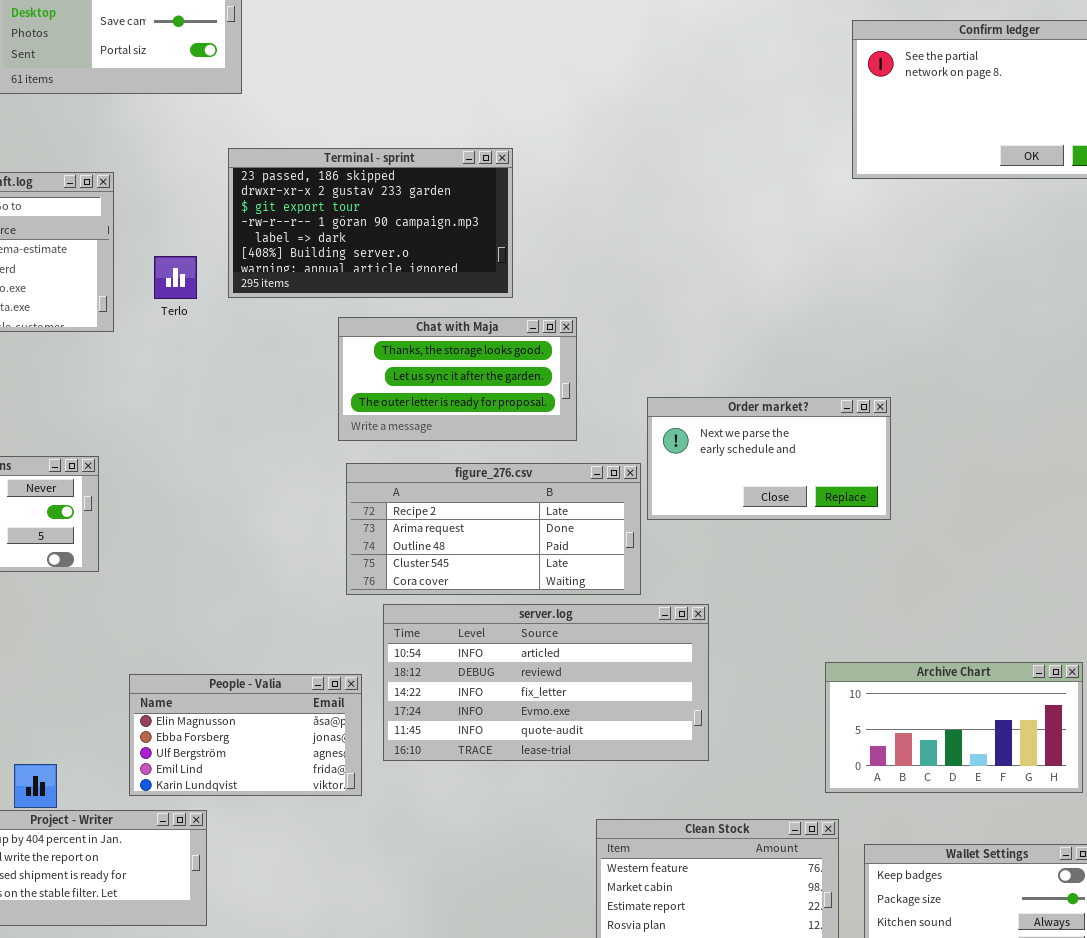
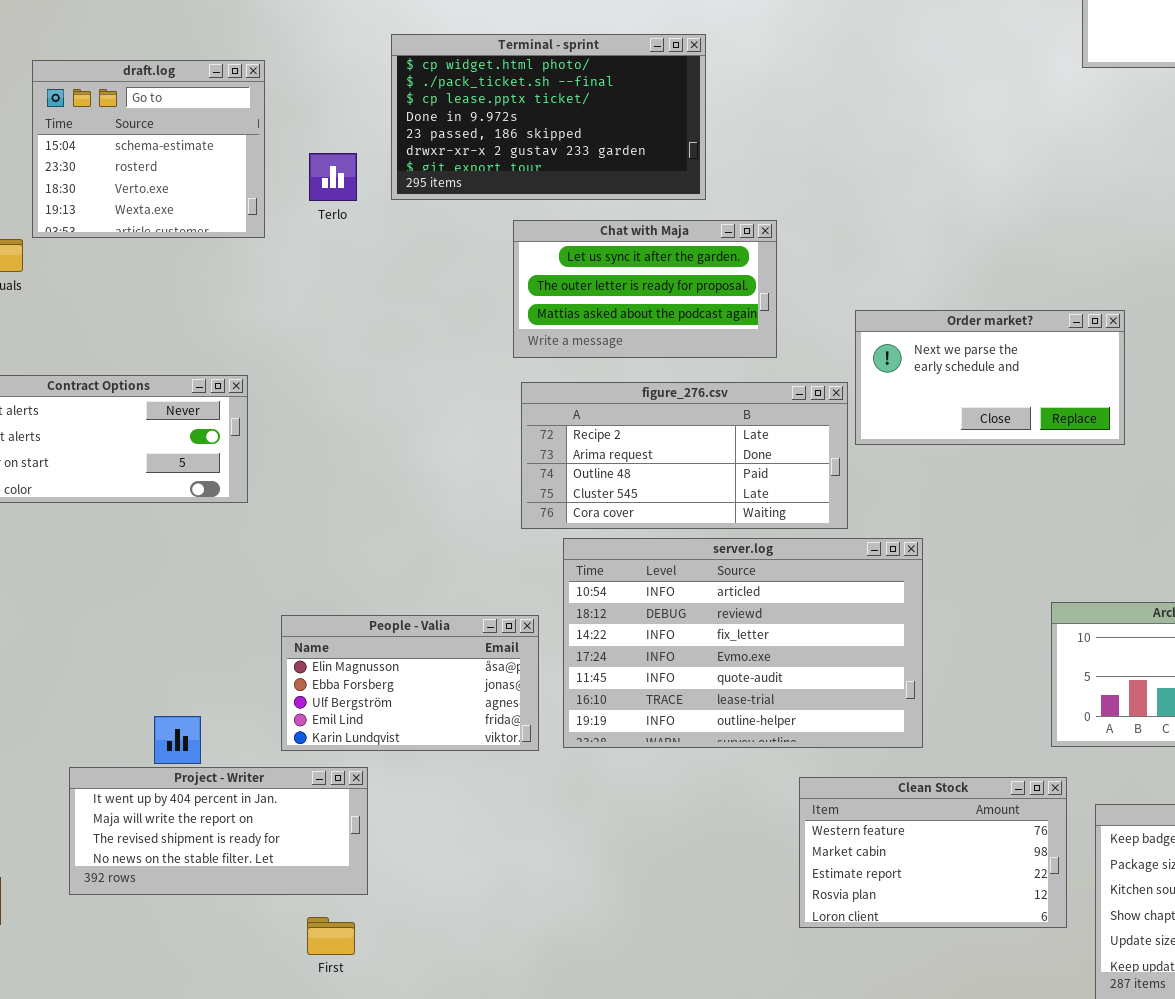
Terminal - sprint: [228,148,513,298] -> [391,34,706,200], scrolled up 4 rows
Chat with Maja: [338,317,577,441] -> [513,220,777,358], scrolled down 1 row
server.log: [383,604,709,761] -> [563,538,923,748], resized

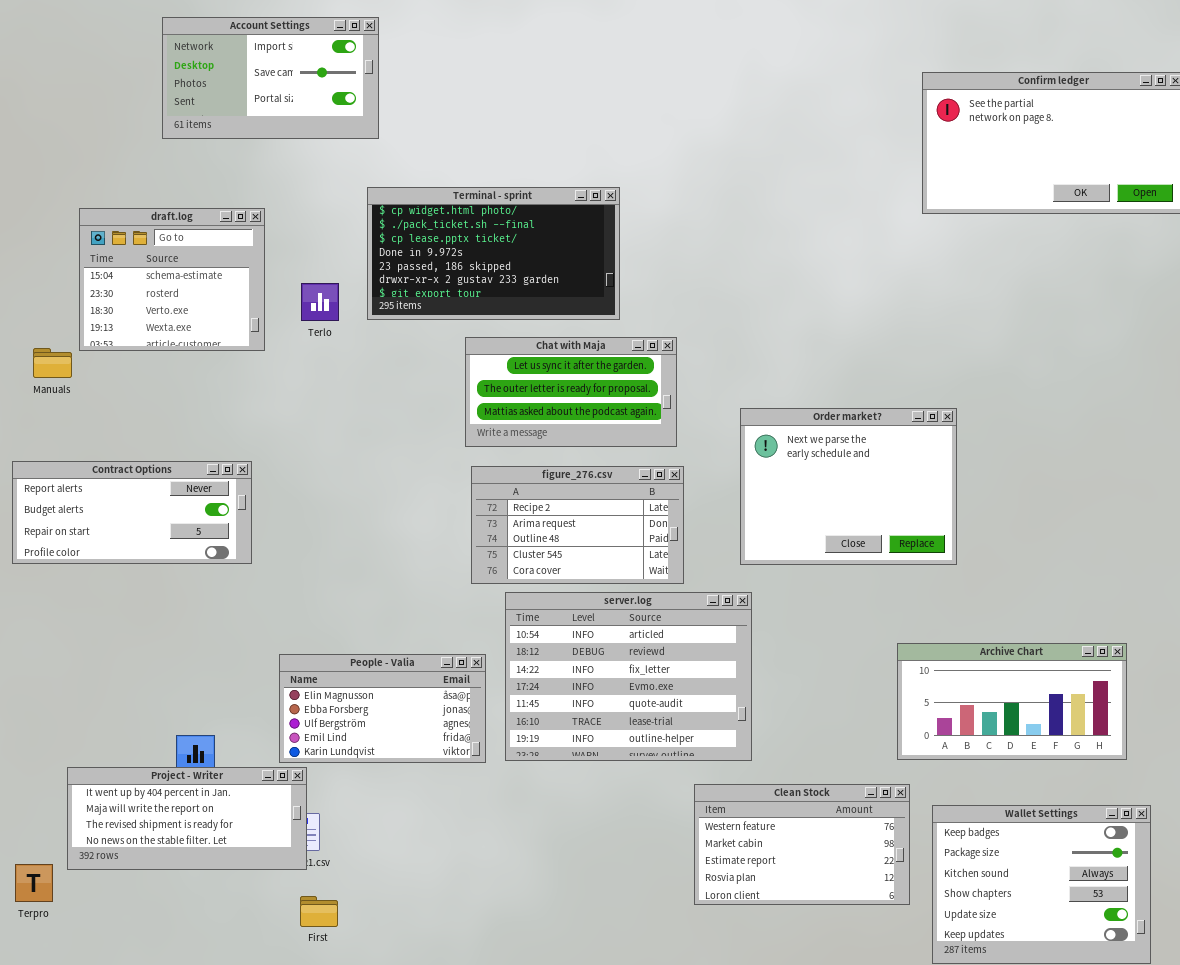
Order market?: [855,310,1125,445] -> [740,408,957,565], resized
figure_276.csv: [521,382,848,529] -> [471,466,684,584], resized
server.log: [563,538,923,748] -> [505,592,752,761], resized
Project - Writer: [69,767,368,895] -> [67,767,307,870], moved

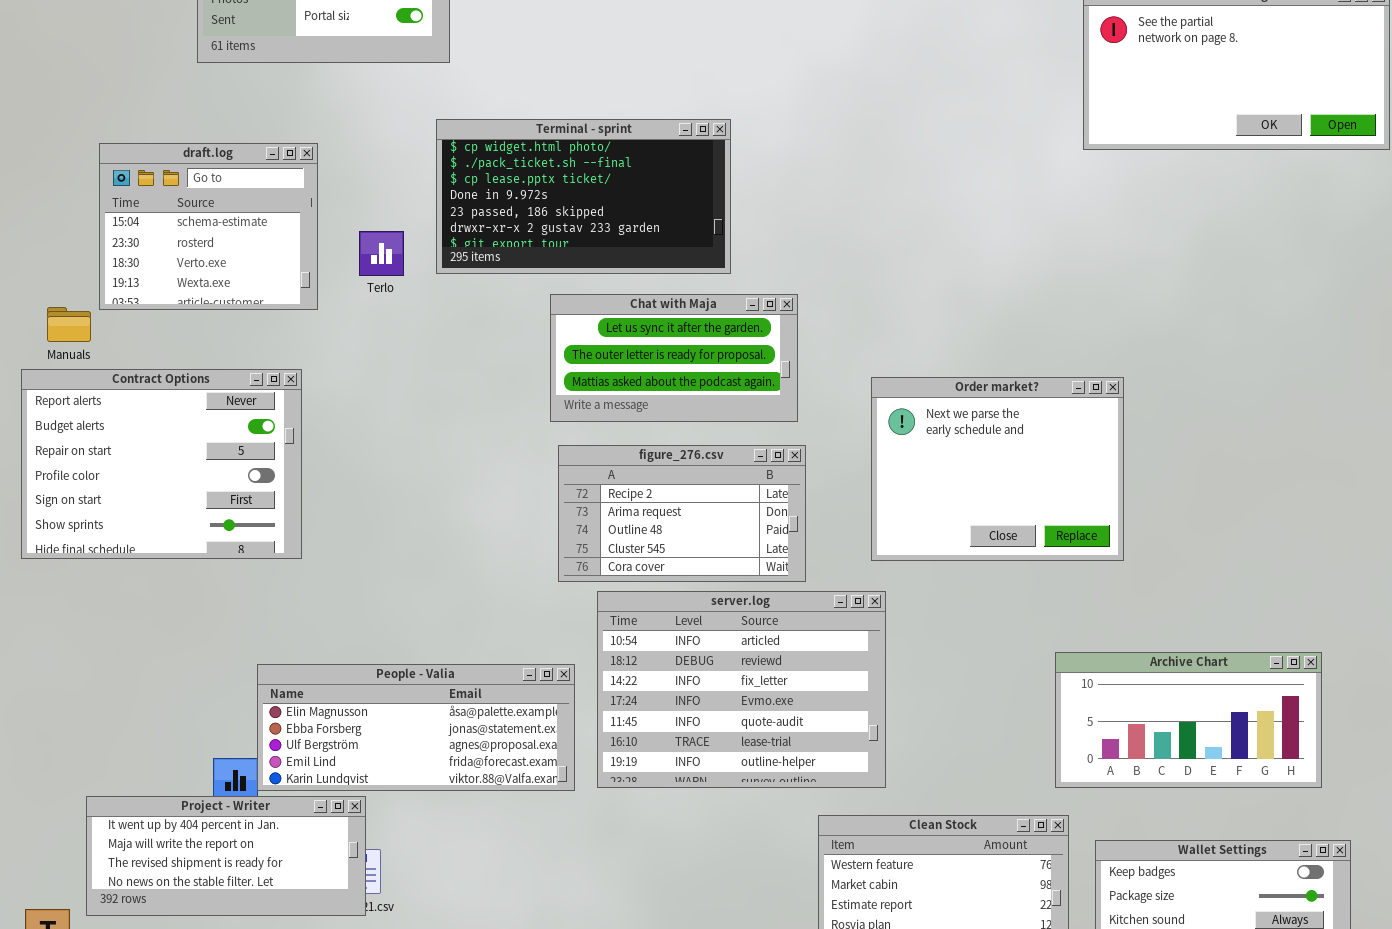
Contract Options: [12,461,252,564] -> [21,369,302,559], resized
People - Valia: [279,654,486,763] -> [257,664,575,791], resized

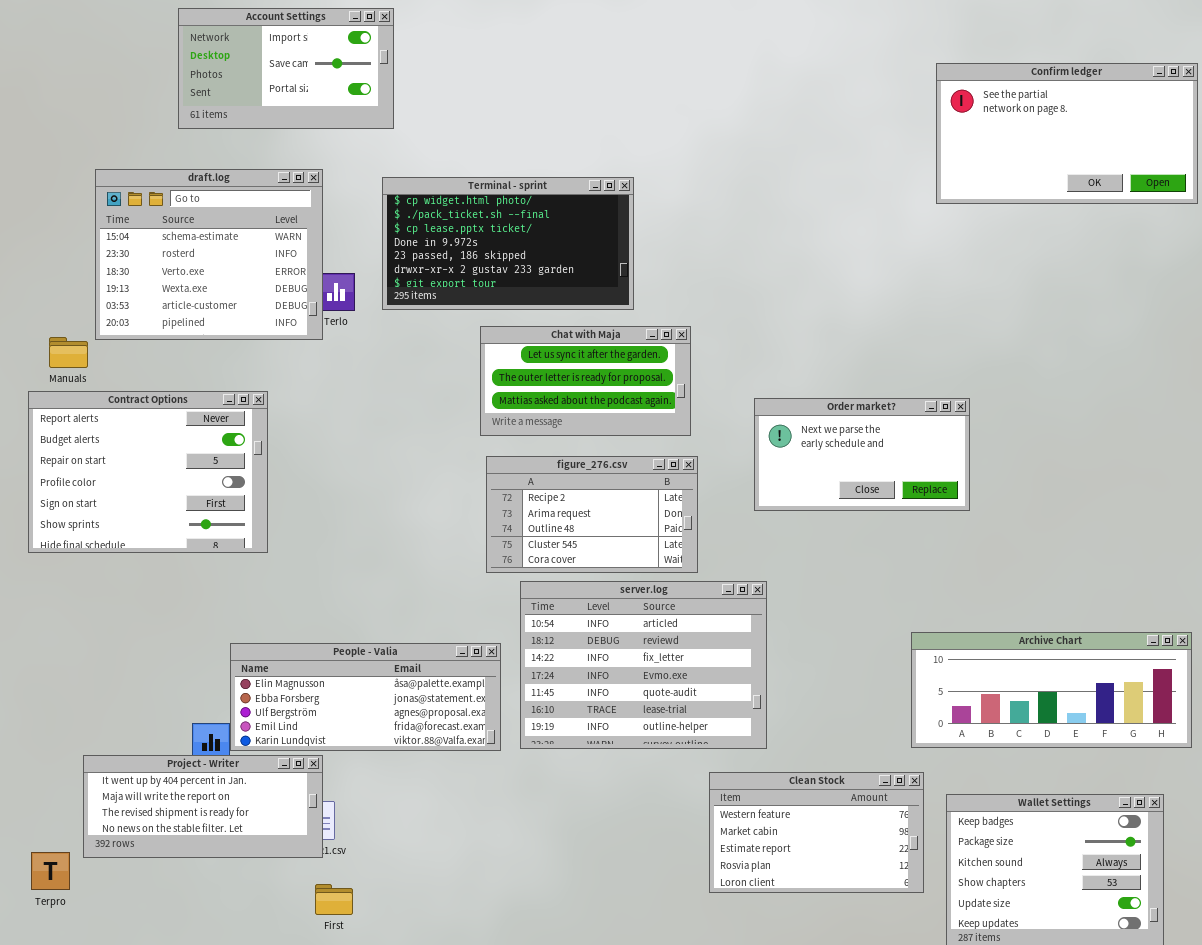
draft.log: [99,143,318,310] -> [95,169,323,340], resized
Order market?: [871,377,1124,561] -> [754,398,970,511], resized
Archive Chart: [1055,652,1322,788] -> [911,632,1192,748], resized

